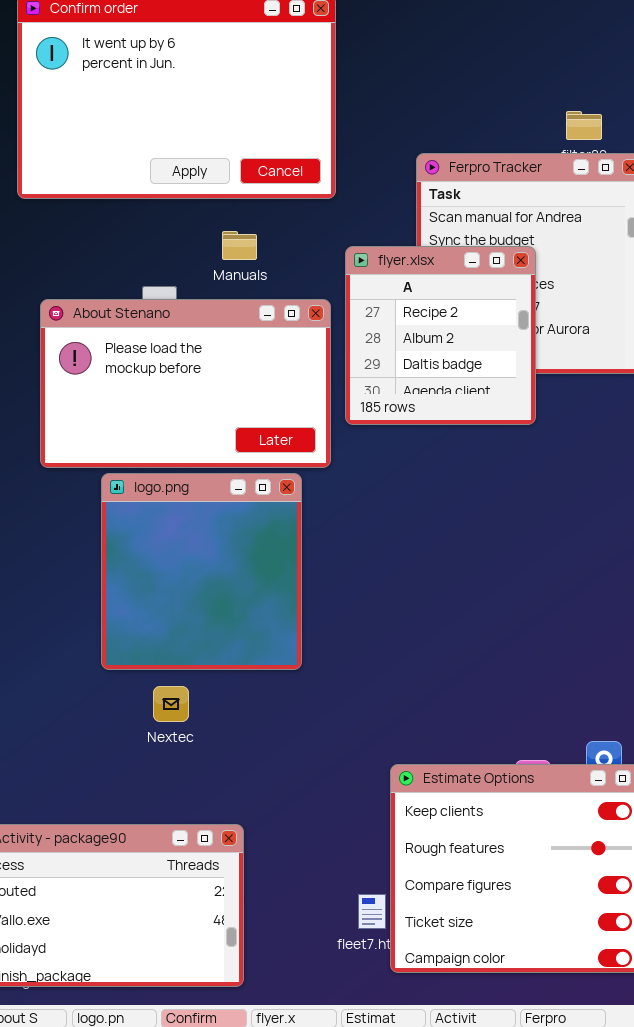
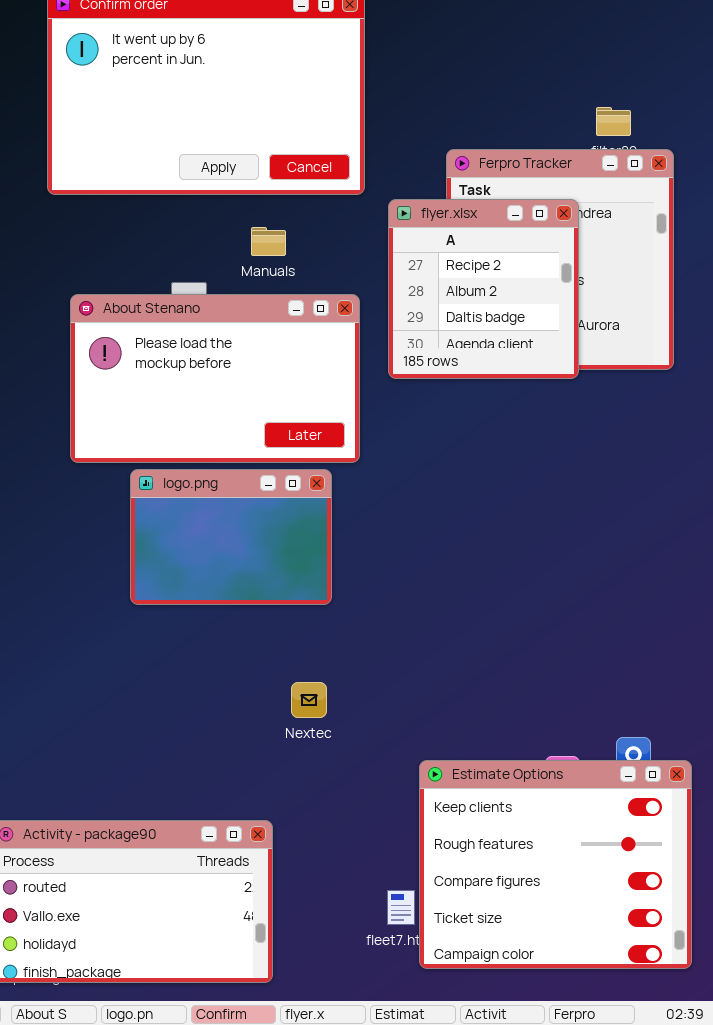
flyer.xlsx: [345,246,536,425] -> [388,199,579,379], moved
logo.png: [101,473,302,670] -> [130,469,332,605], resized
Nextec: [153,686,189,722] -> [291,682,327,718], moved

